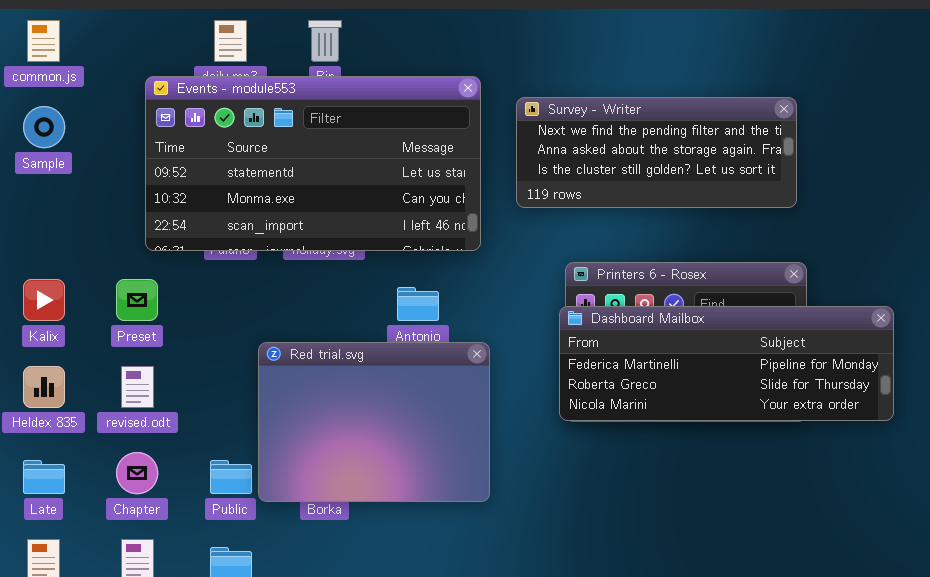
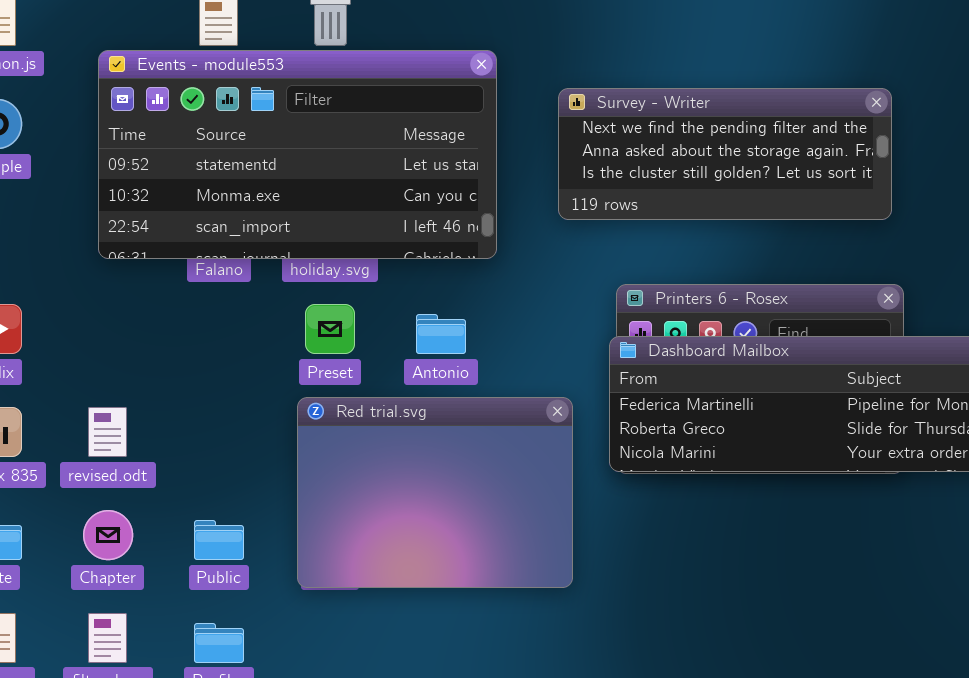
Events - module553: [145,76,481,251] -> [98,50,497,259], moved
Preset: [116,279,158,321] -> [305,304,355,354], moved
Red trial.svg: [258,342,490,502] -> [297,397,573,588], moved

